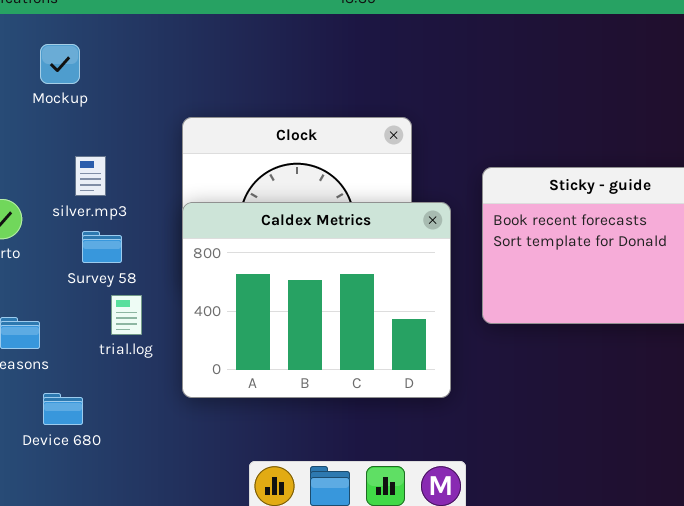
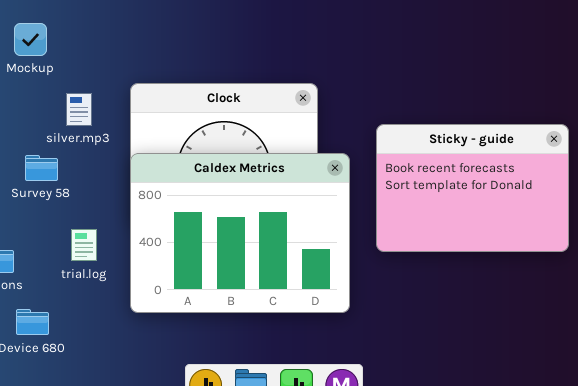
silver.mp3: [75,156,106,196] -> [66,93,92,126], moved
Survey 58: [82,231,122,263] -> [25,155,58,181], moved

